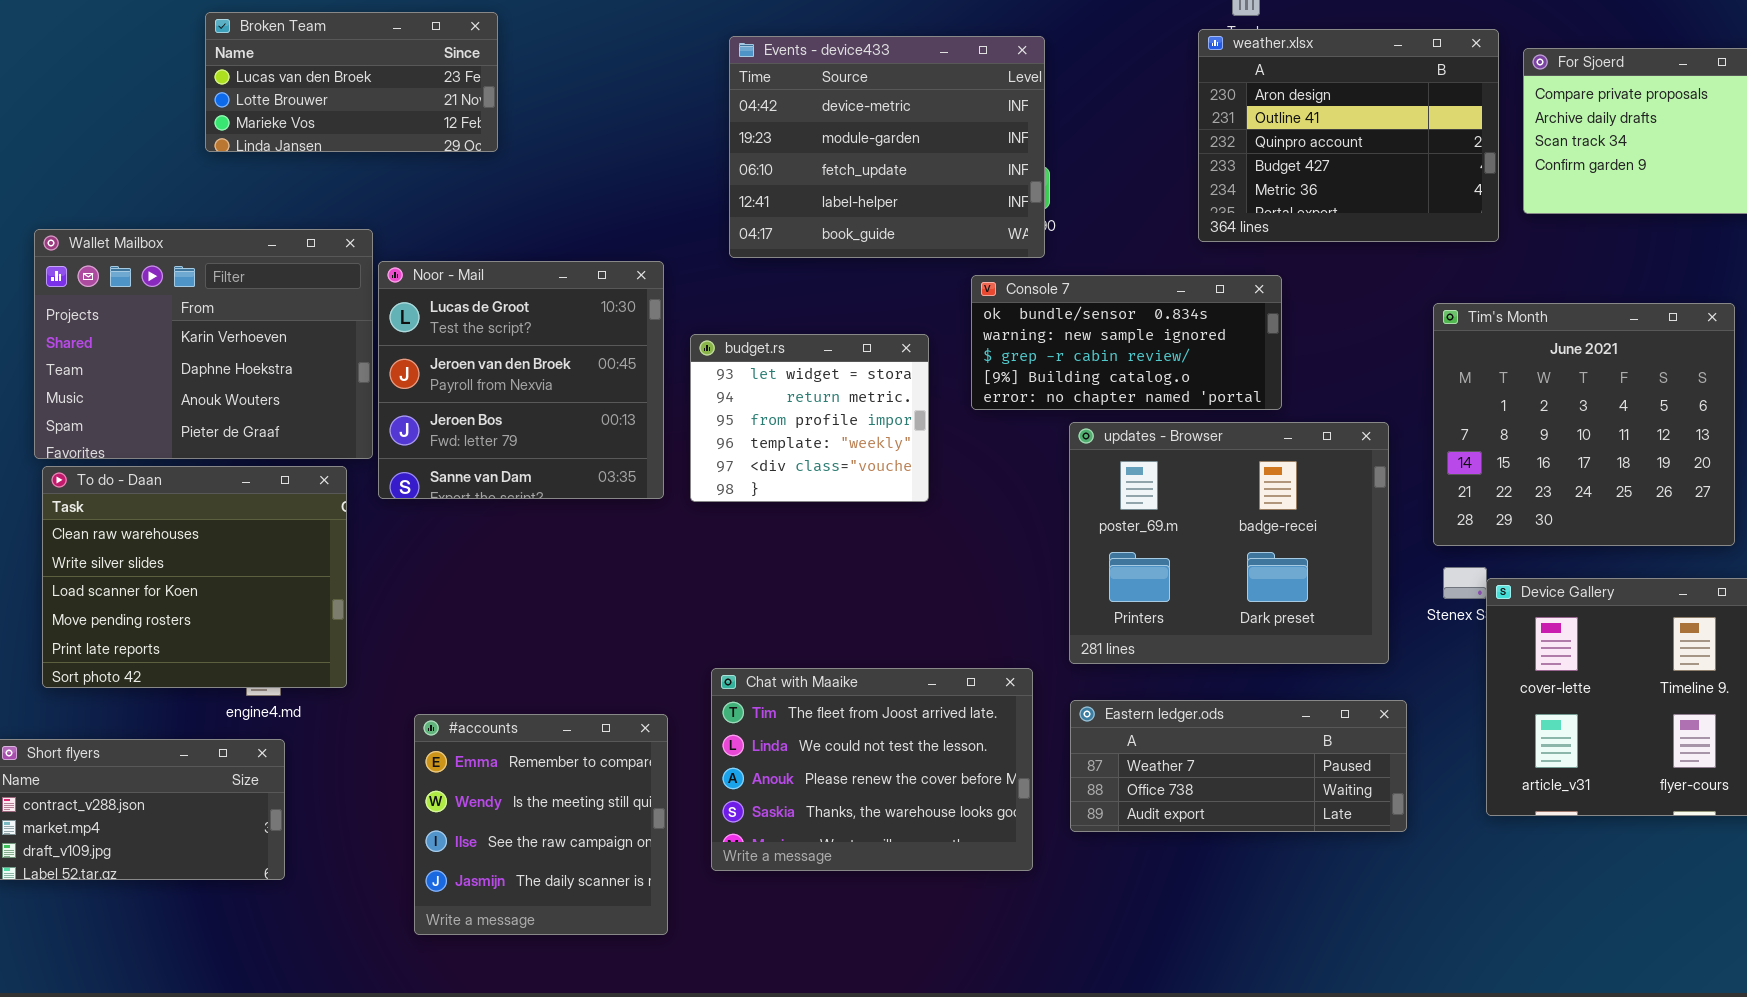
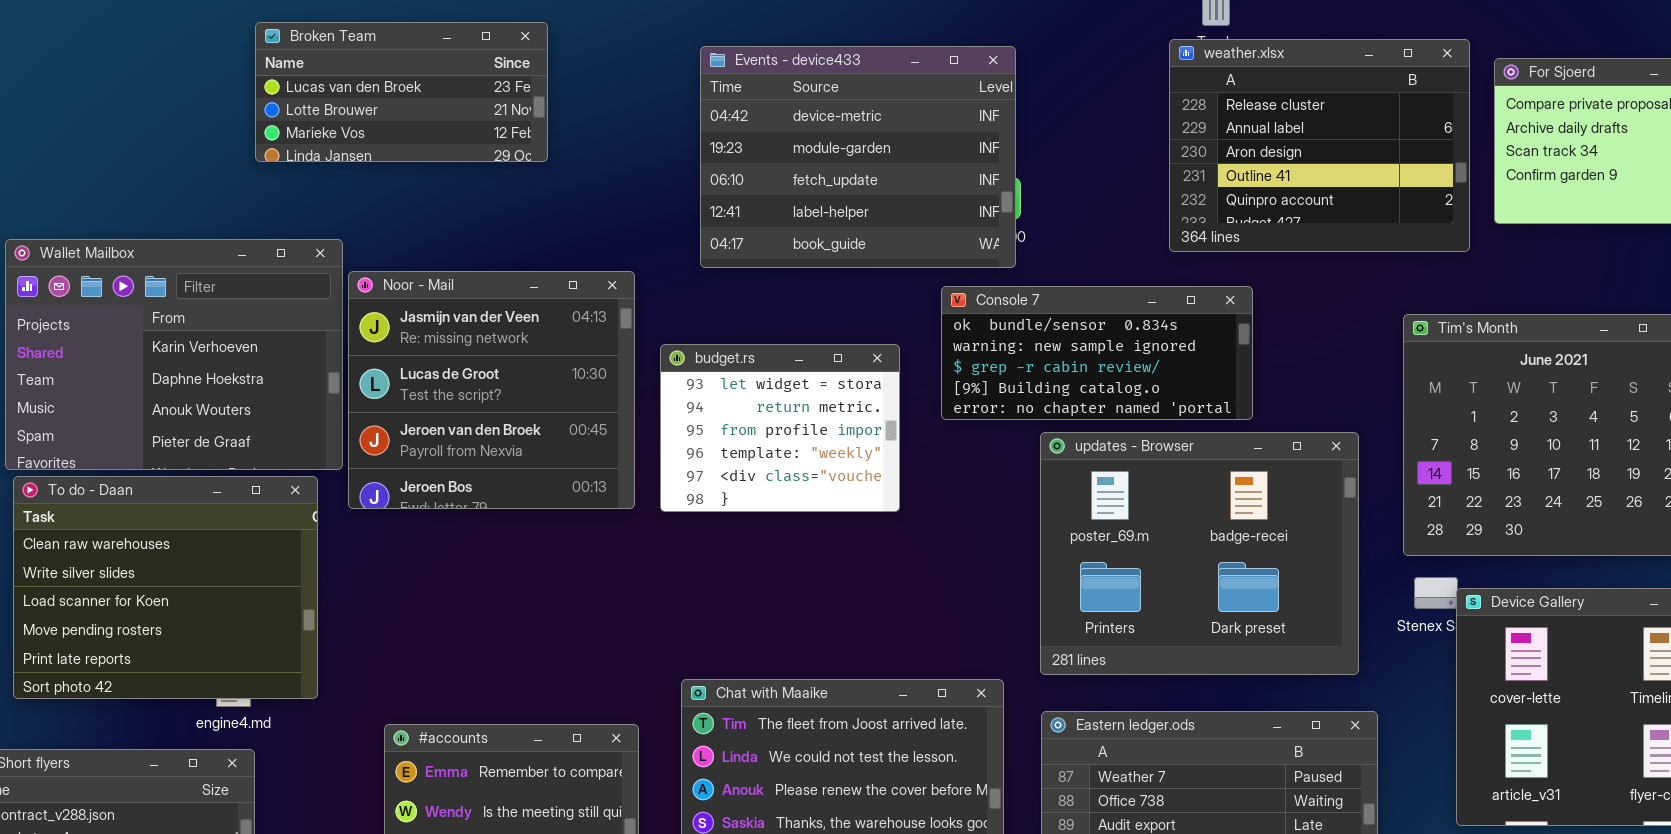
Broken Team: [205,12,498,152] -> [255,22,548,162], moved
weather.xlsx: [1198,29,1499,242] -> [1169,39,1470,252], scrolled up 2 rows
Noor - Mail: [378,261,664,499] -> [348,271,635,509], scrolled up 1 row

